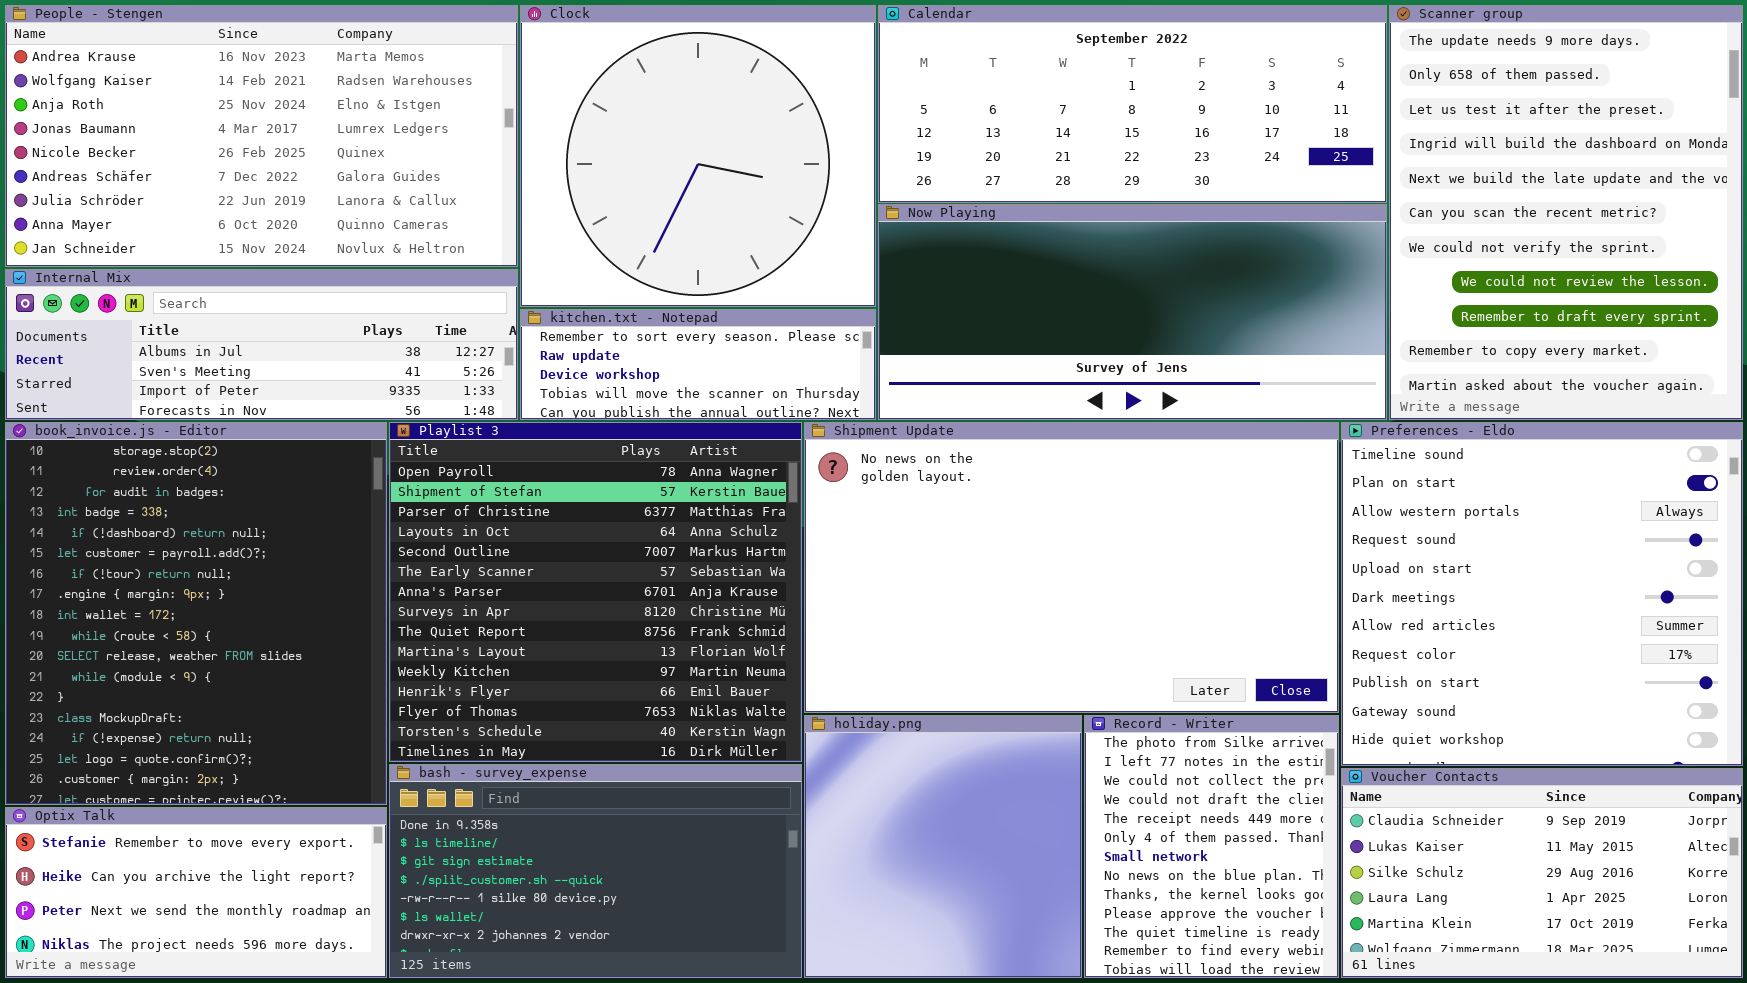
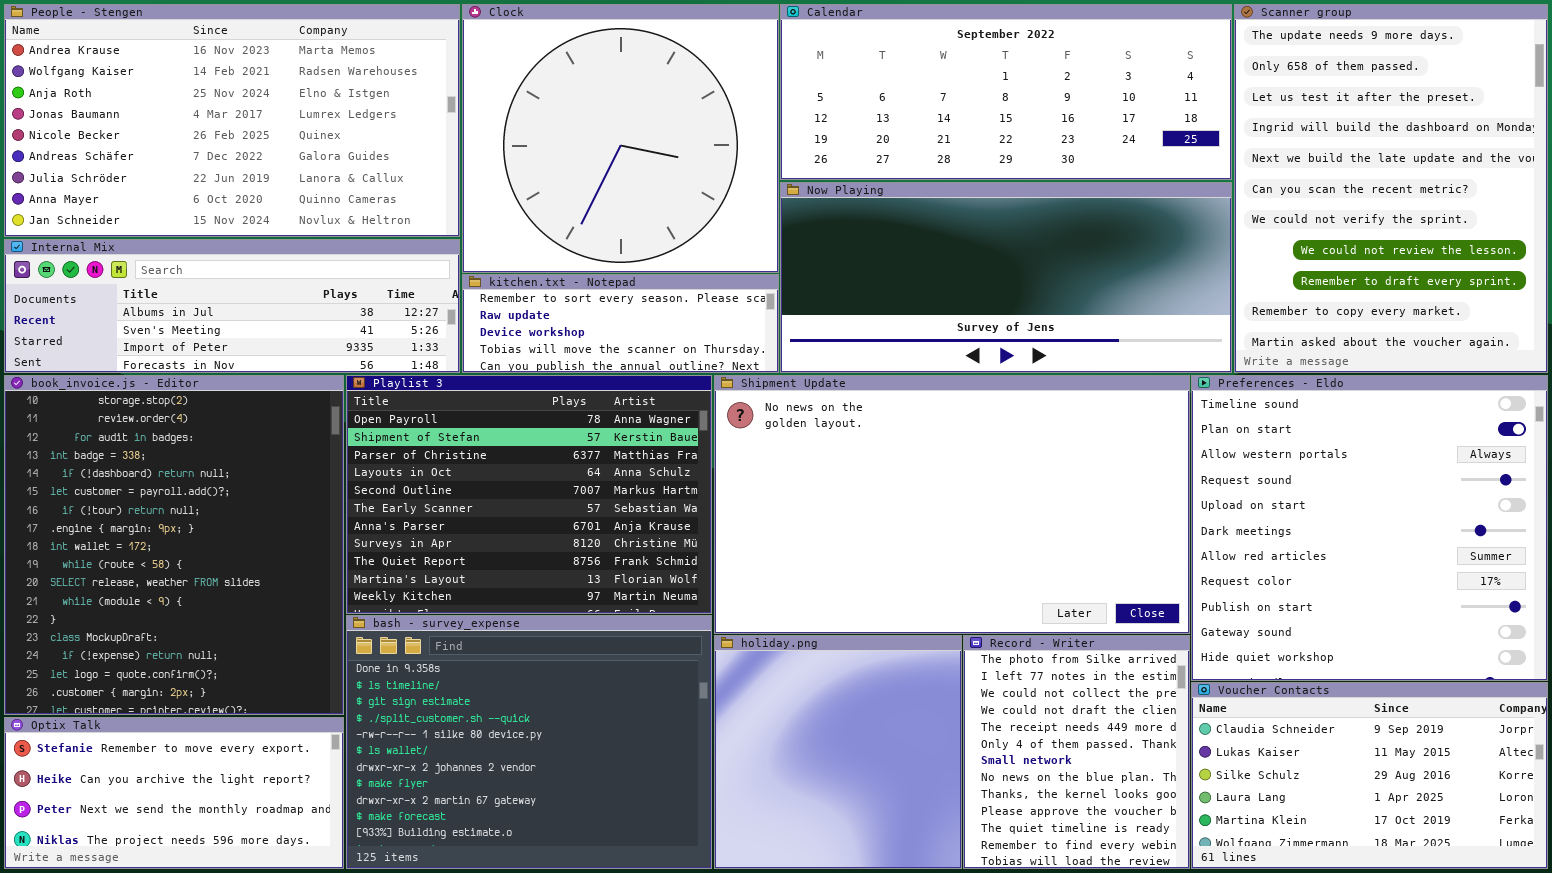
Playlist 3: [389,422,802,762] -> [346,375,712,614], resized
bash - survey_expense: [389,764,802,978] -> [346,615,712,869], resized

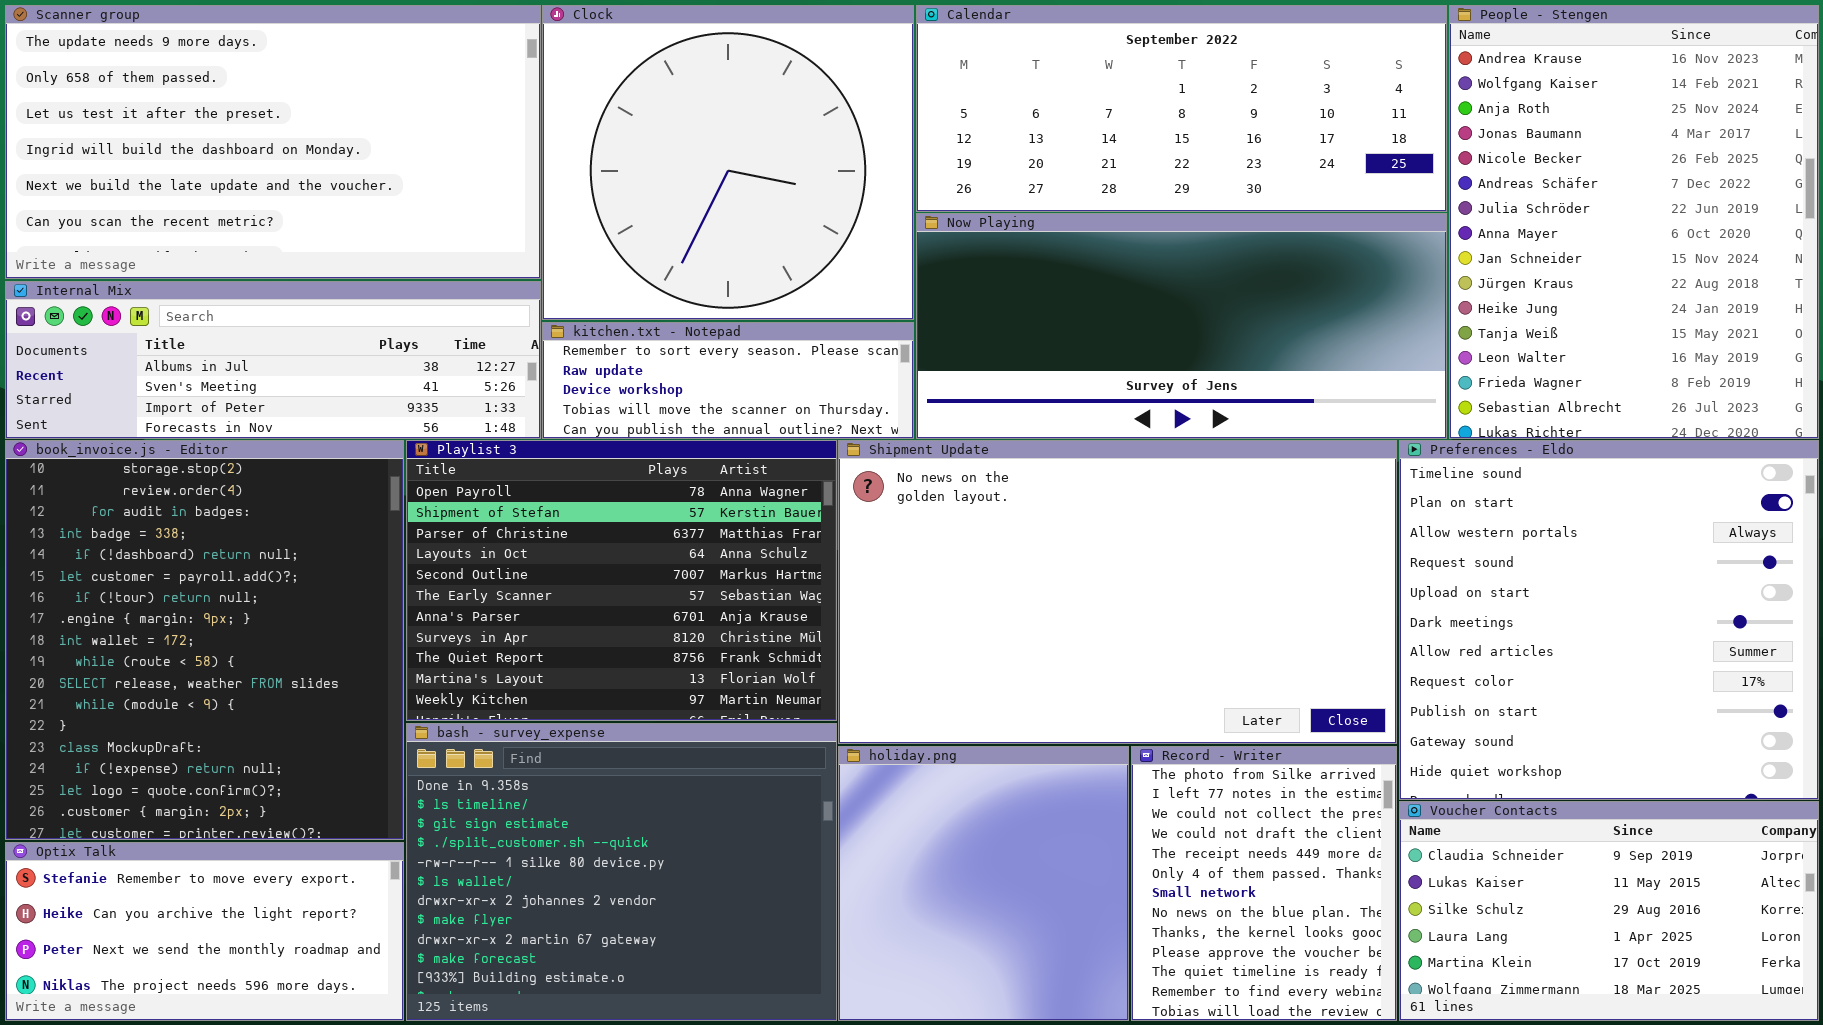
People - Stengen: [4,4,460,237] -> [1449,5,1819,439], moved, resized
Scanner group: [1234,4,1548,373] -> [5,5,541,279], moved, resized

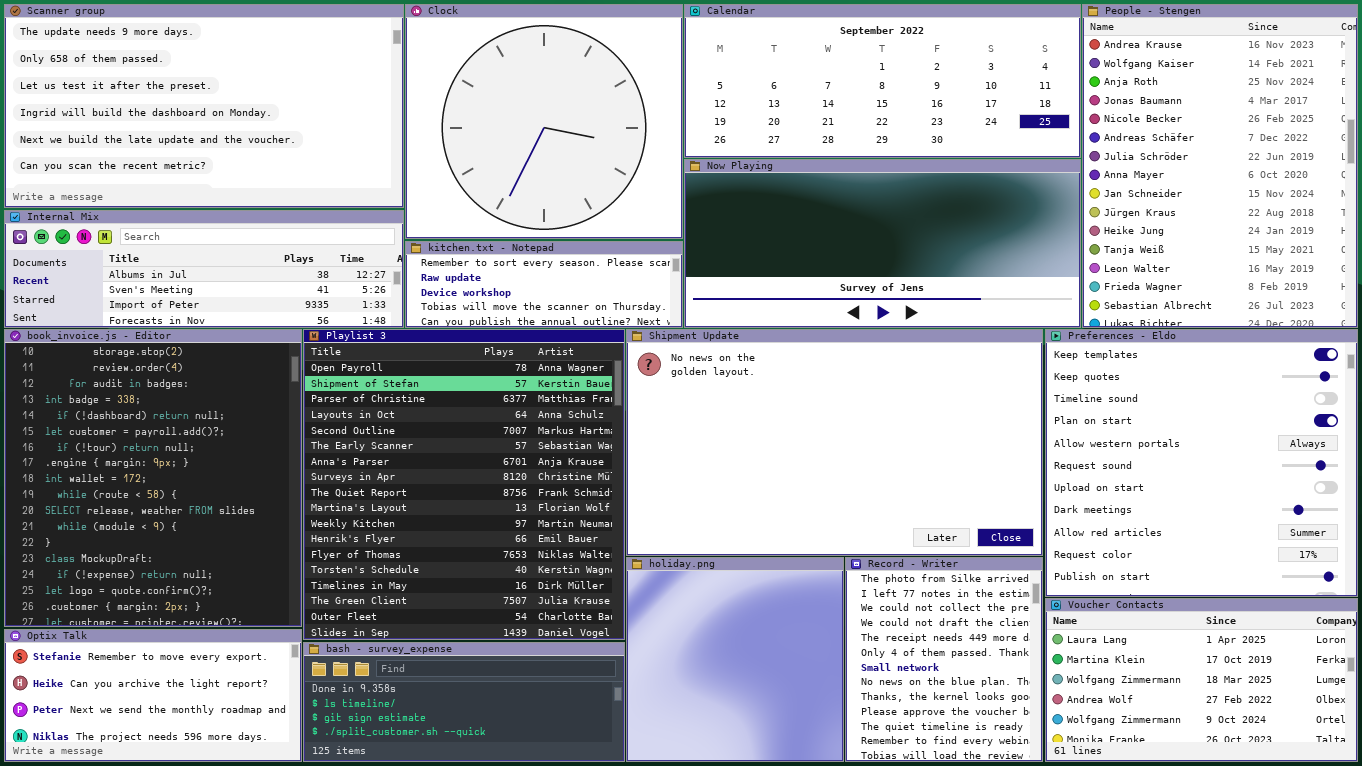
Playlist 3: [406,440,837,721] -> [303,329,625,640], resized
Preferences - Eldo: [1399,440,1819,800] -> [1045,329,1358,597], scrolled up 2 rows
bash - survey_expense: [406,723,837,1021] -> [303,642,625,762], resized
Voucher Contacts: [1399,801,1819,1021] -> [1045,598,1358,762], scrolled down 3 rows

